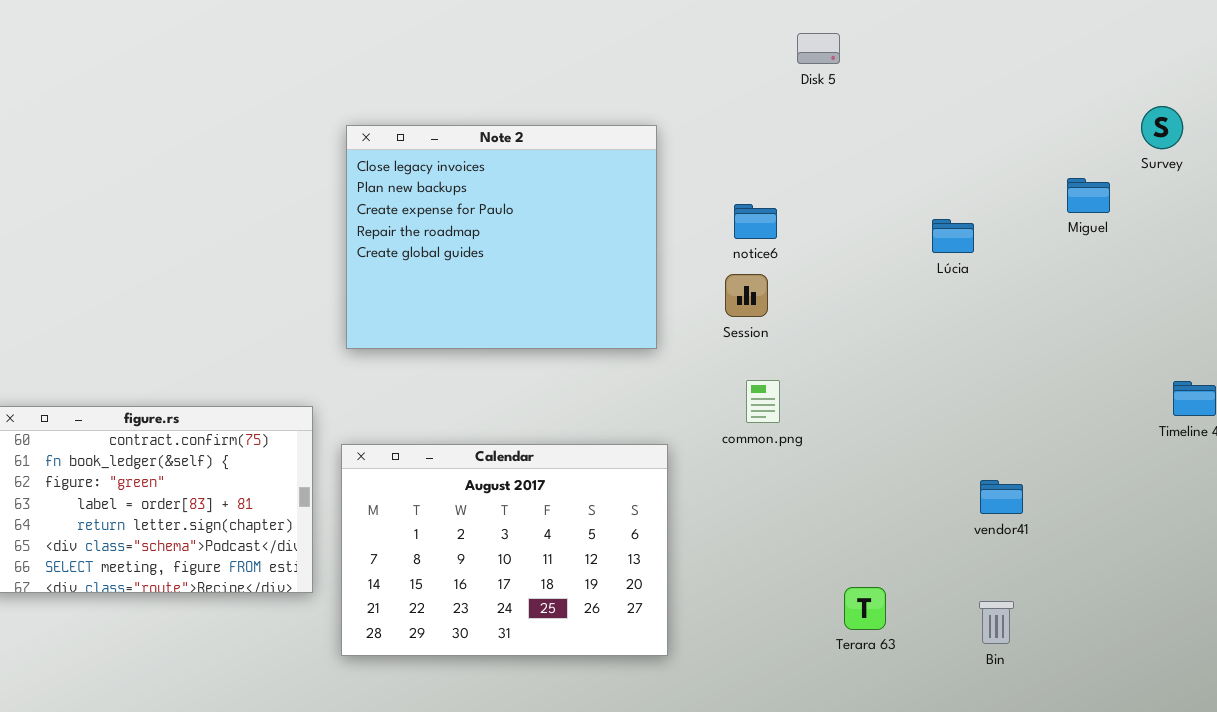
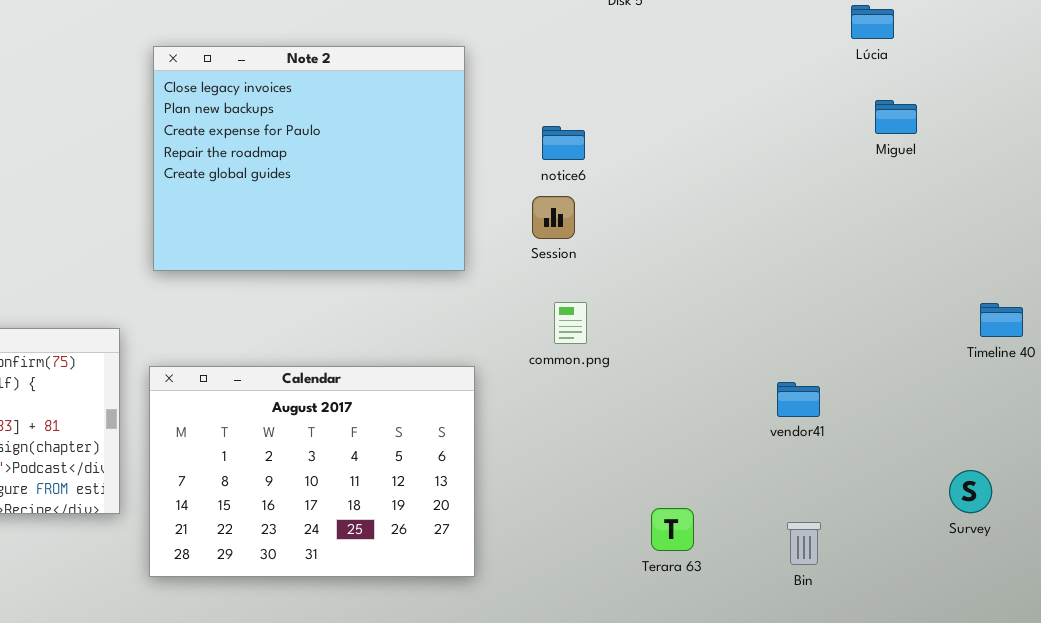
Survey: [1141,106,1183,149] -> [949,470,992,513], moved
Lúcia: [932,219,974,253] -> [851,5,894,39], moved
vendor41: [980,480,1023,514] -> [777,382,820,417], moved

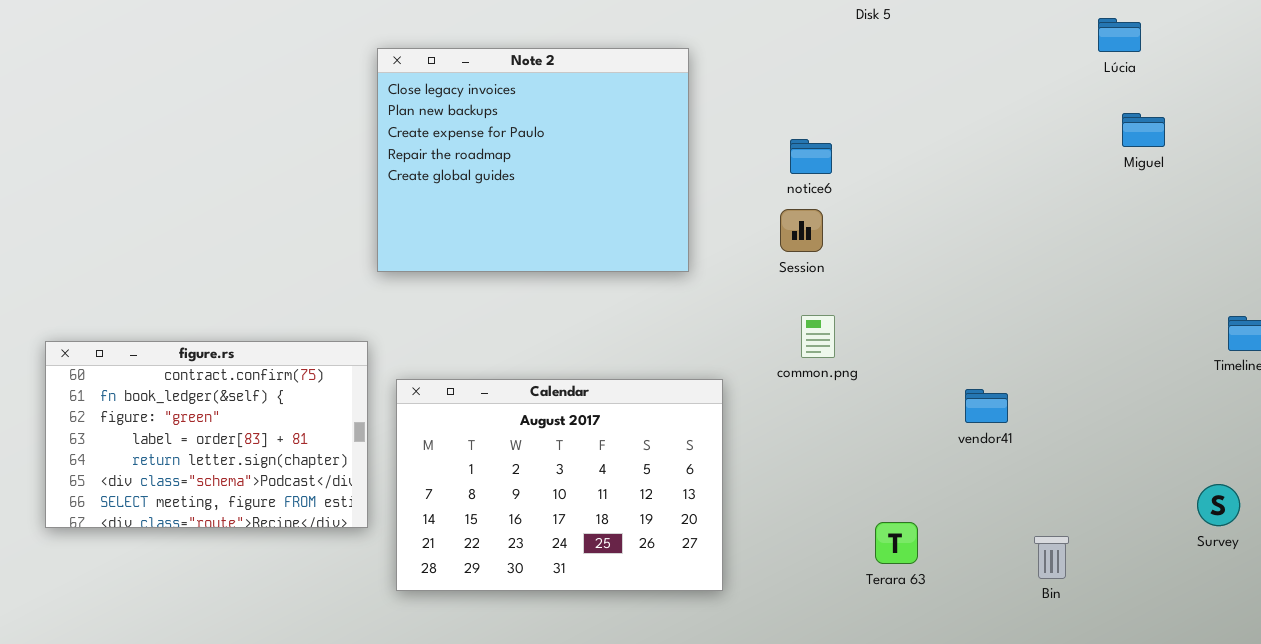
Note 2: [153,46,465,271] -> [377,48,689,272], moved
vendor41: [777,382,820,417] -> [965,389,1008,423], moved
Terara 63: [651,508,694,551] -> [875,522,918,564], moved

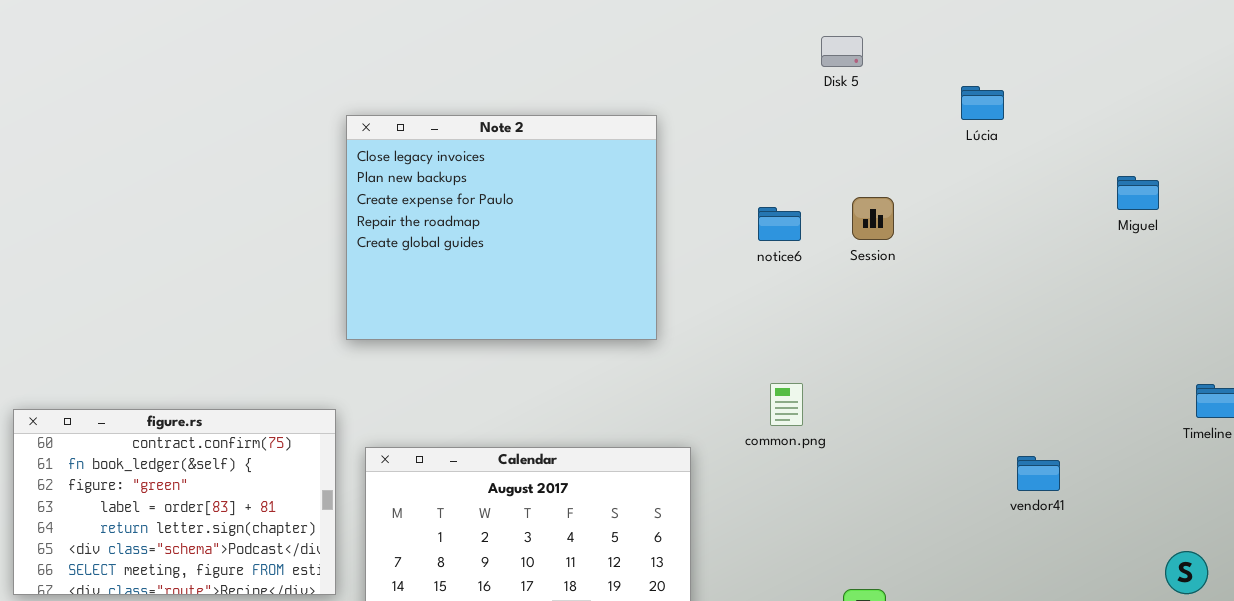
Lúcia: [1098,18,1141,52] -> [961,86,1004,120], moved
Miguel: [1122,113,1165,147] -> [1117,176,1159,210], moved
Session: [780,209,823,252] -> [852,197,894,240], moved
vendor41: [965,389,1008,423] -> [1017,456,1060,491], moved

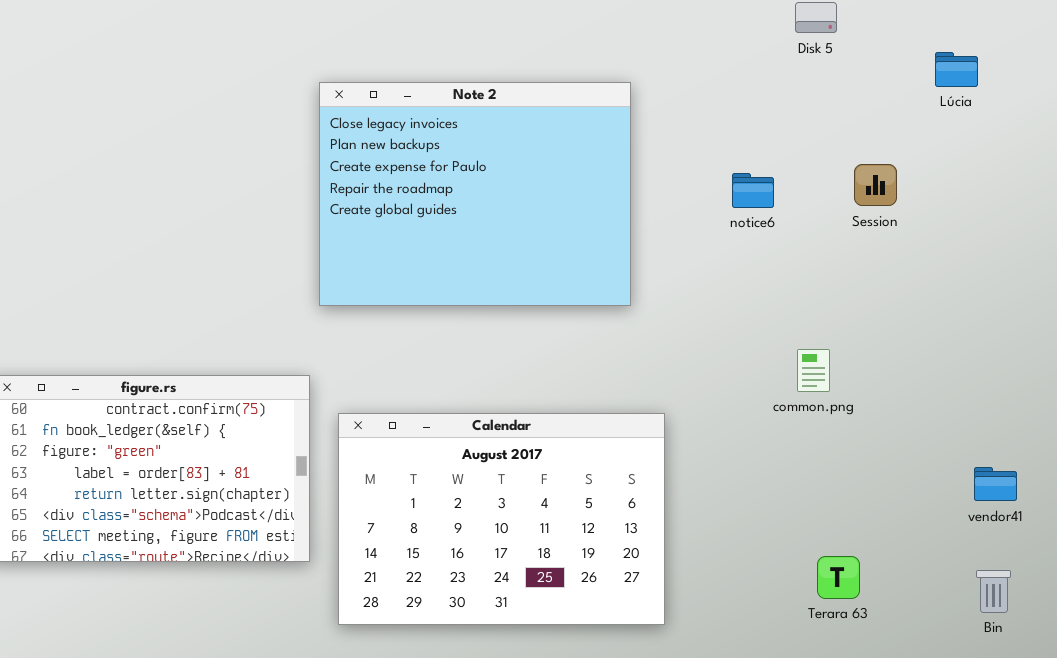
Session: [852,197,894,240] -> [854,164,897,206], moved
common.png: [770,383,803,426] -> [797,349,830,392], moved
vendor41: [1017,456,1060,491] -> [974,467,1017,501], moved

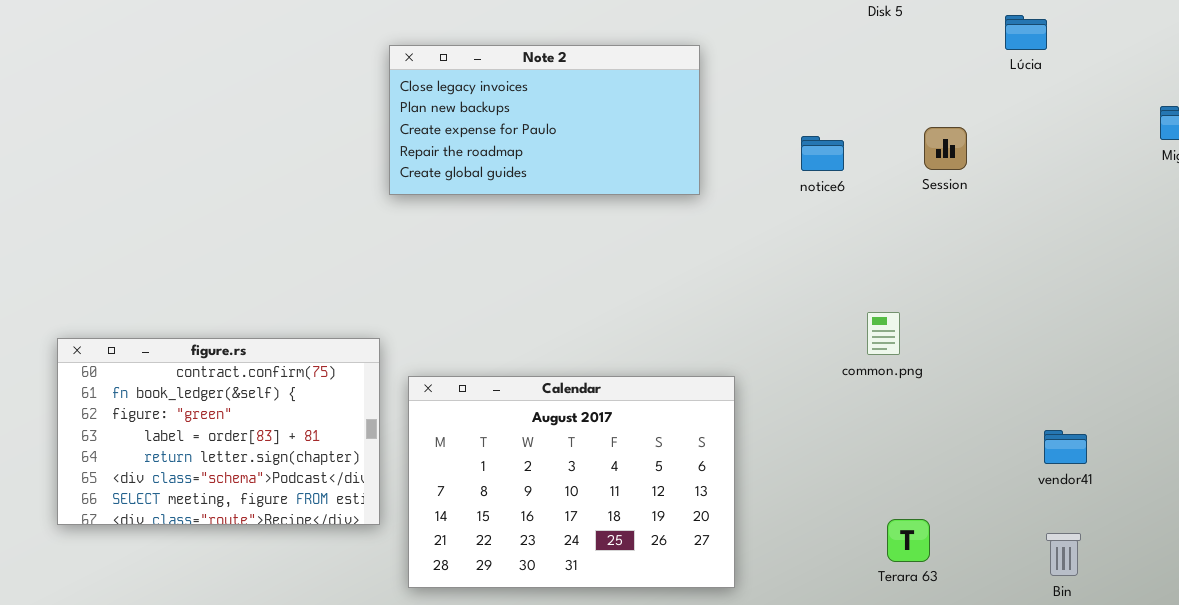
Note 2: [319,82,631,306] -> [389,45,700,195], resized

